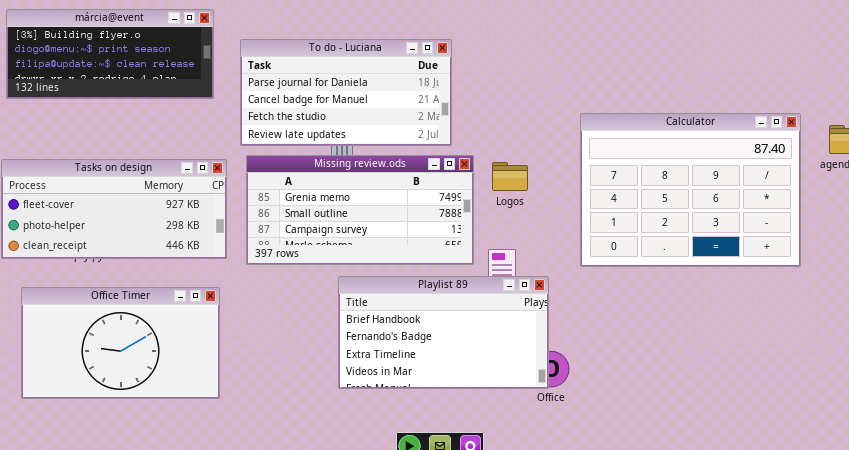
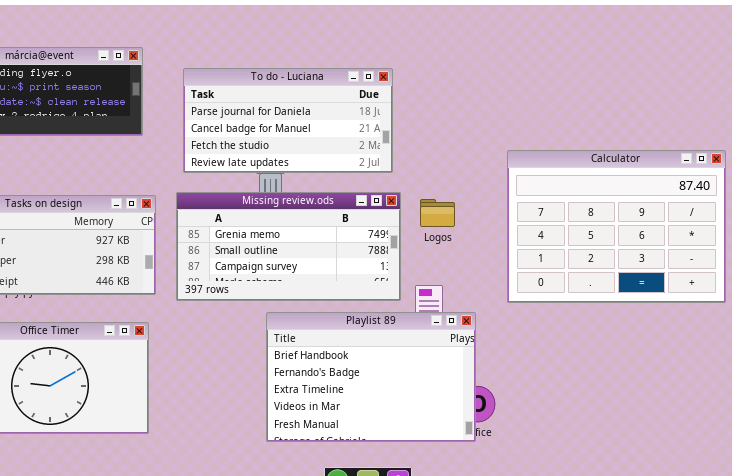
To do - Luciana: [240,39,452,146] -> [183,68,393,173], moved
Playlist 89: [338,276,549,389] -> [266,312,476,442], resized

